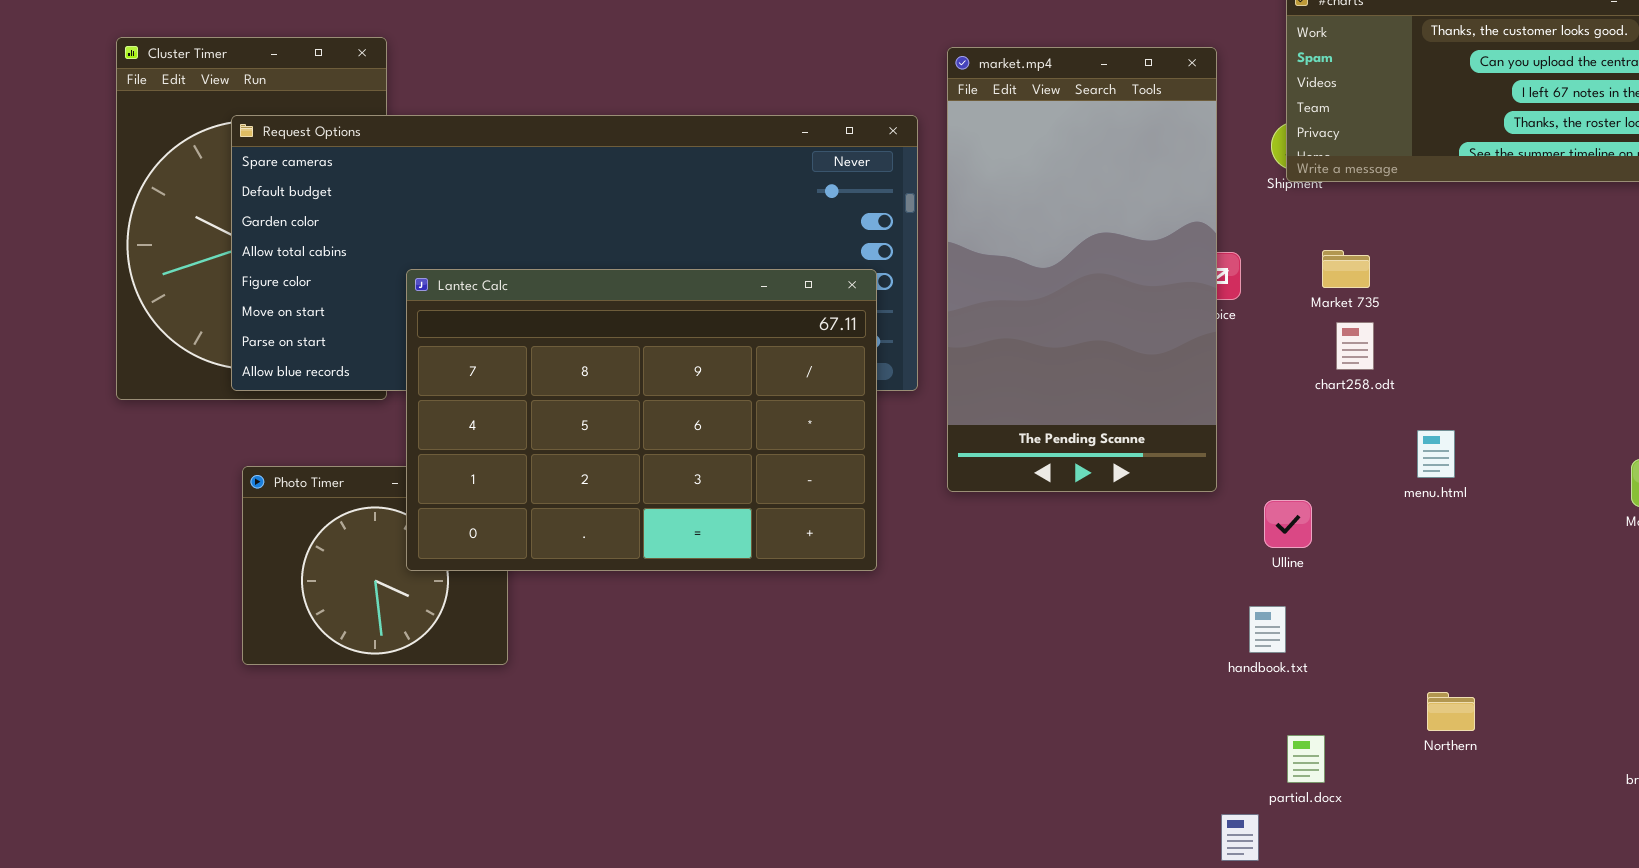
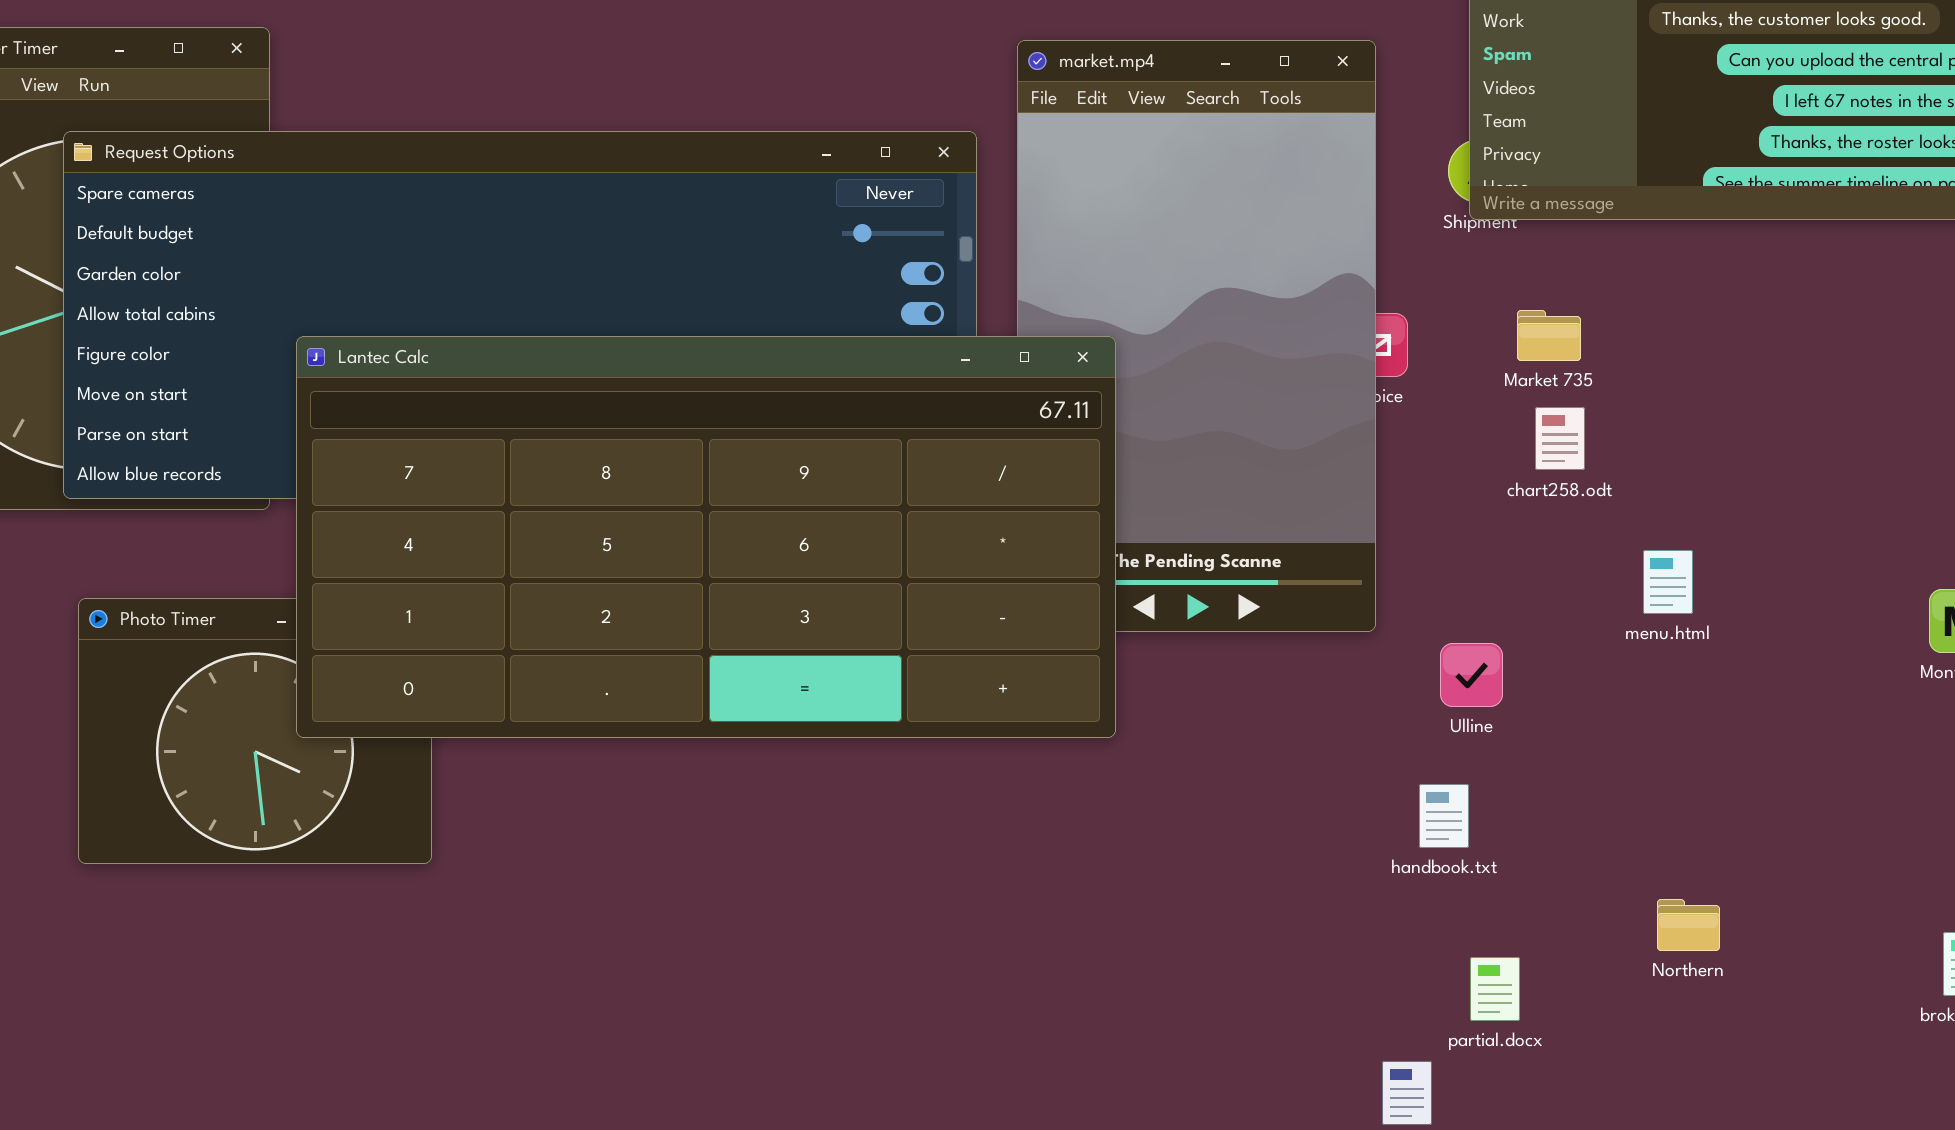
Lantec Calc: [406,269,877,571] -> [296,336,1116,738], resized

